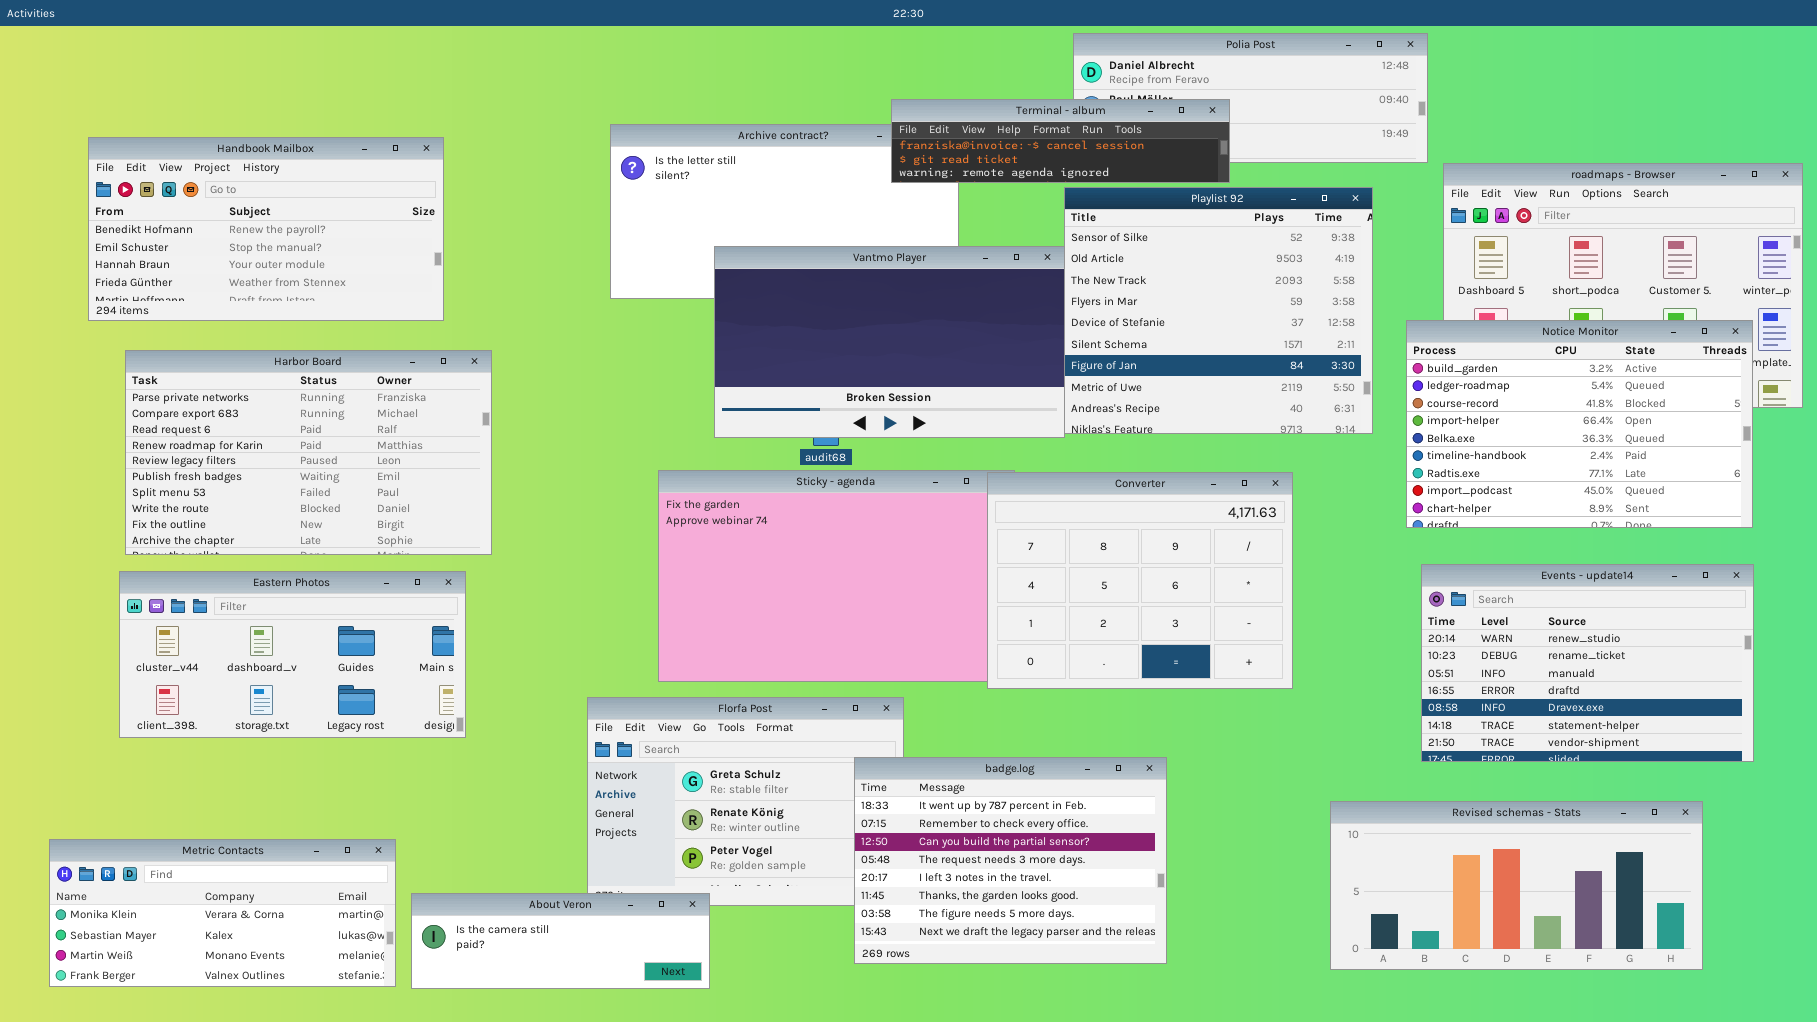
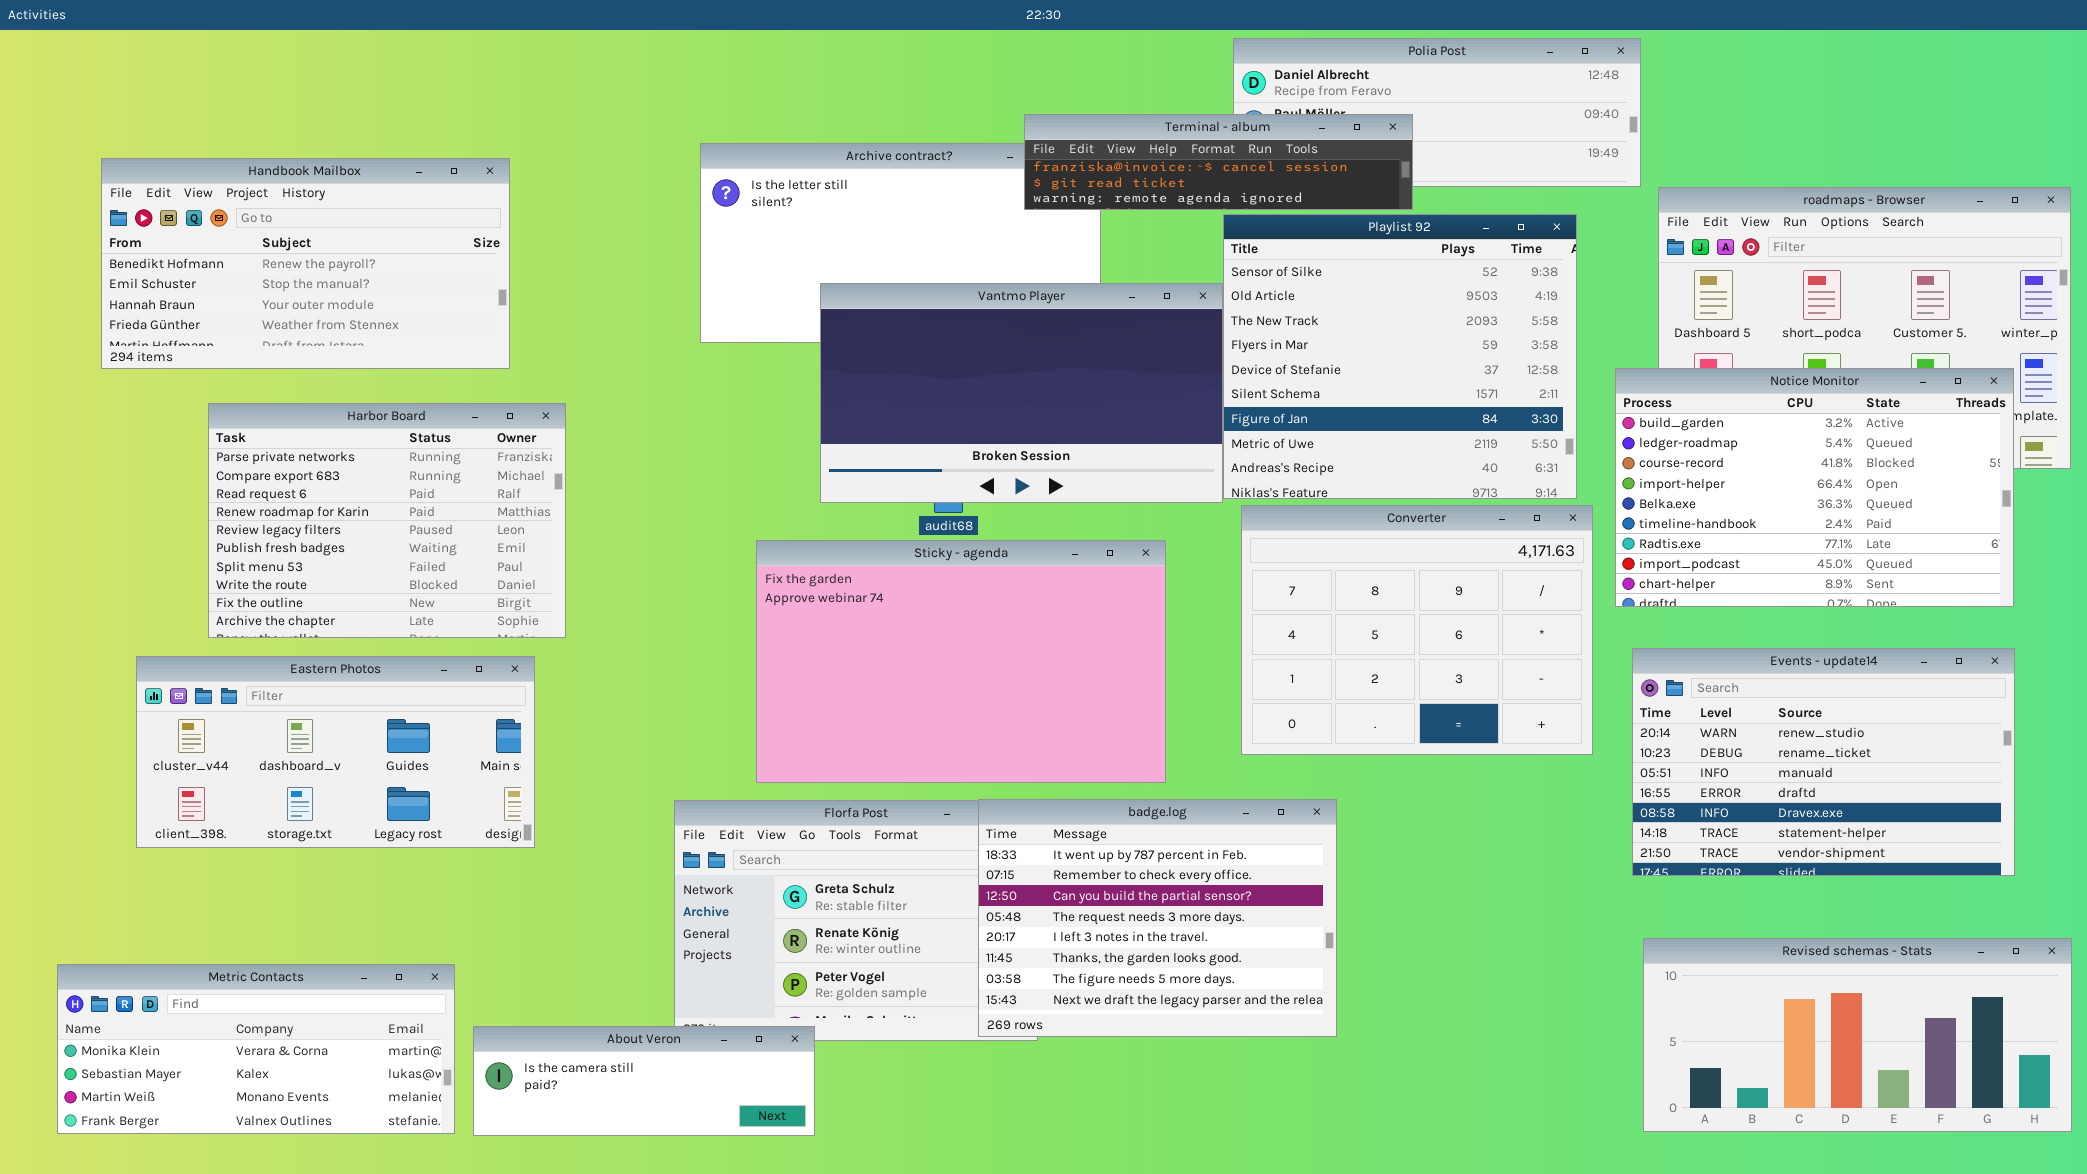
Harbor Board: [125,350,492,555] -> [208,403,566,638], resized
Converter: [987,472,1293,689] -> [1241,505,1593,755], moved
badge.log: [854,757,1167,964] -> [978,799,1337,1037], moved
Revised schemas - Stats: [1330,801,1703,970] -> [1643,938,2072,1132], moved

